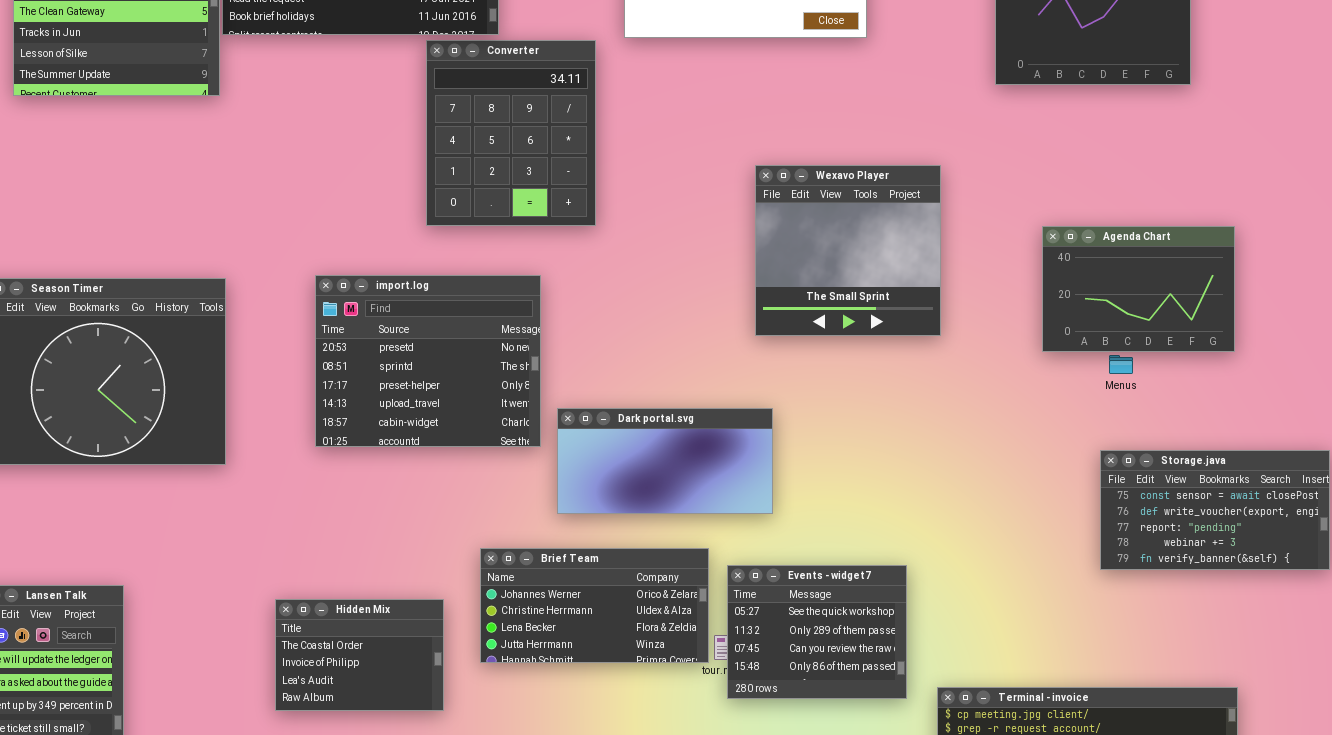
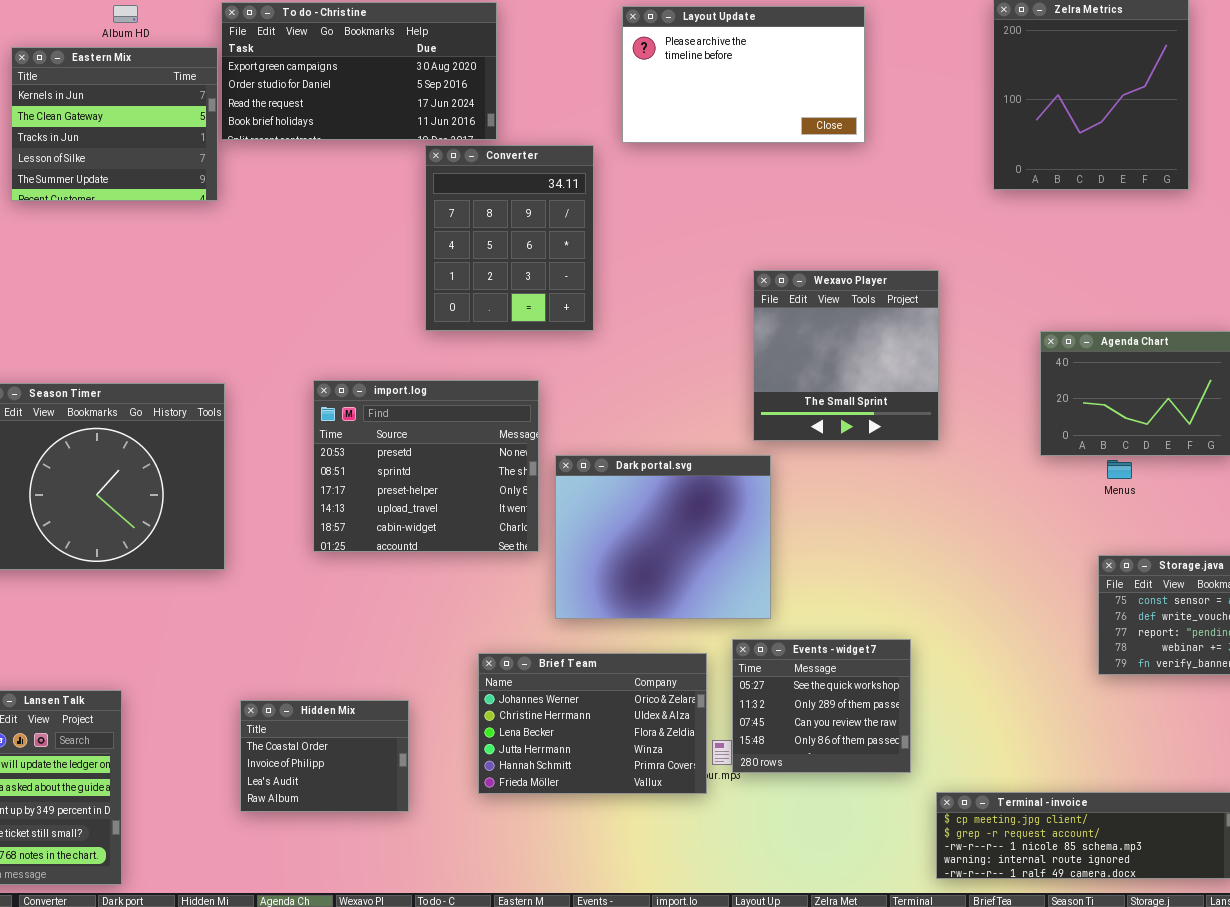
Dark portal.svg: [557,408,773,514] -> [555,455,771,619], resized
Brief Team: [480,548,709,663] -> [478,653,707,794], resized
Events - widget7: [727,565,907,699] -> [732,639,911,773], moved
Hidden Mix: [275,599,444,711] -> [240,700,409,812], moved

